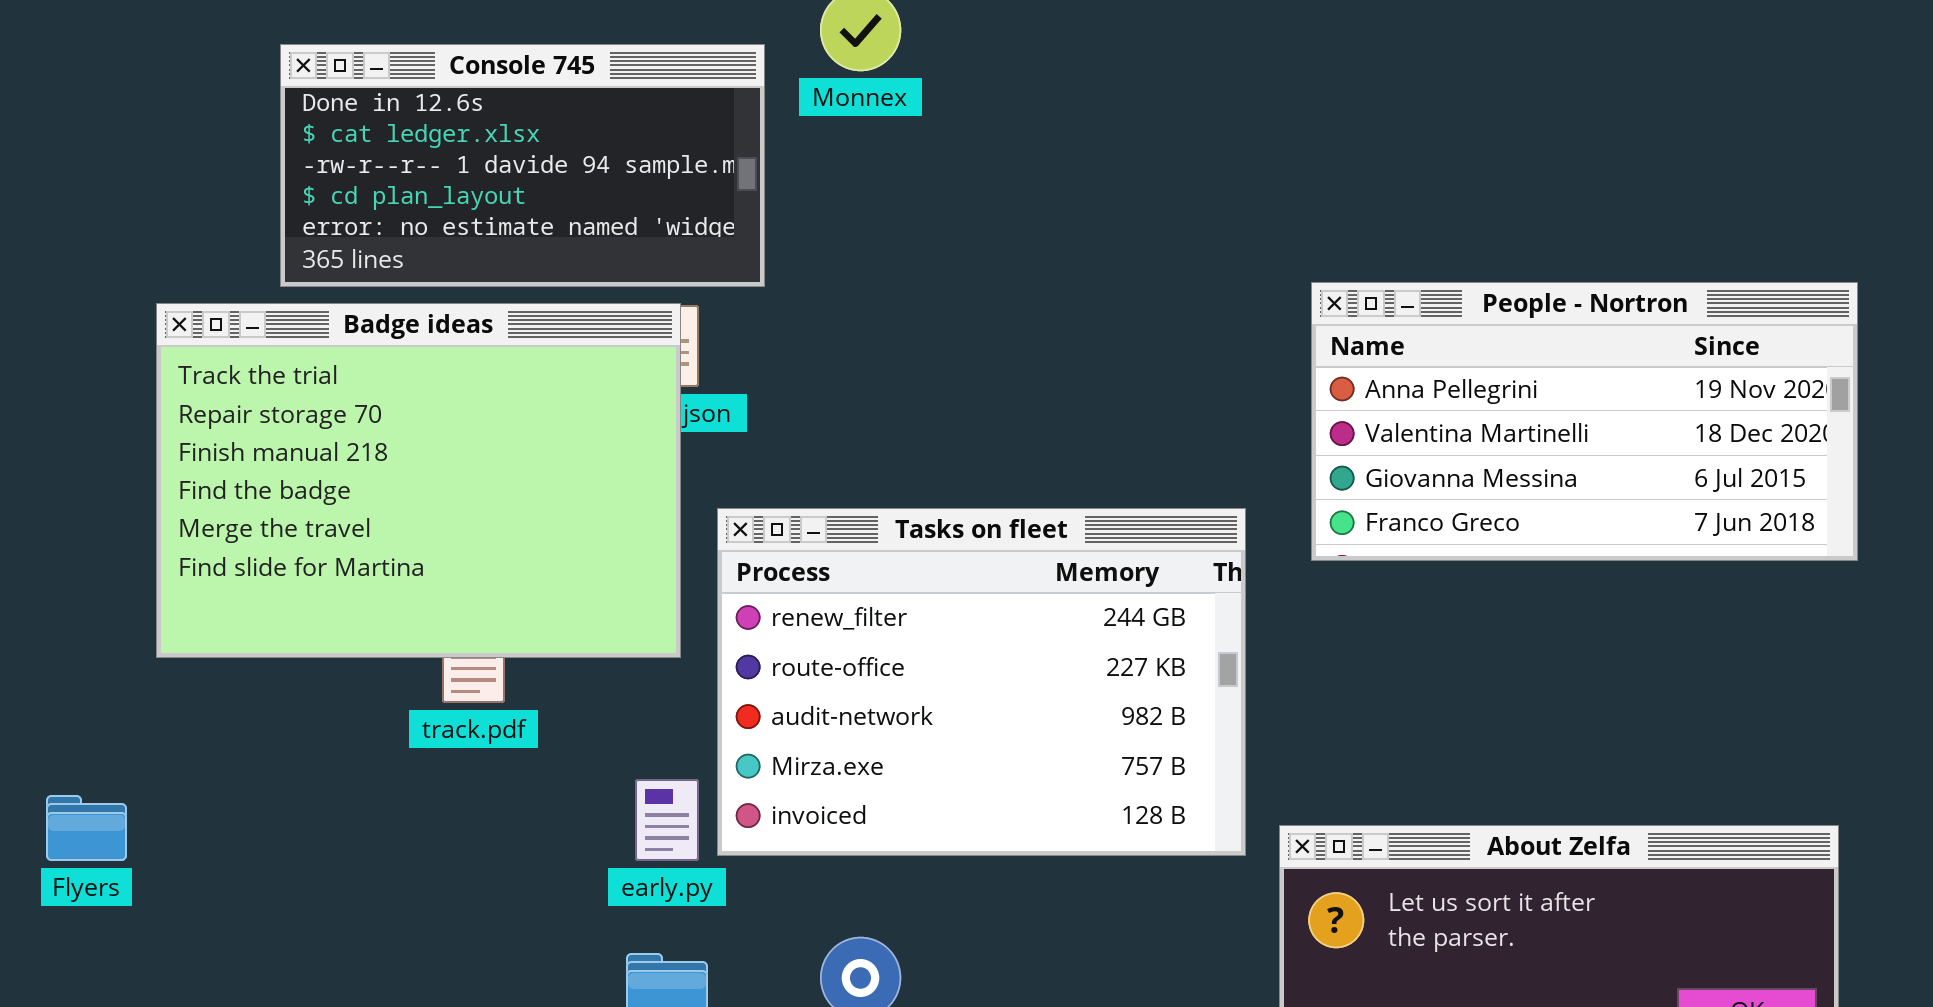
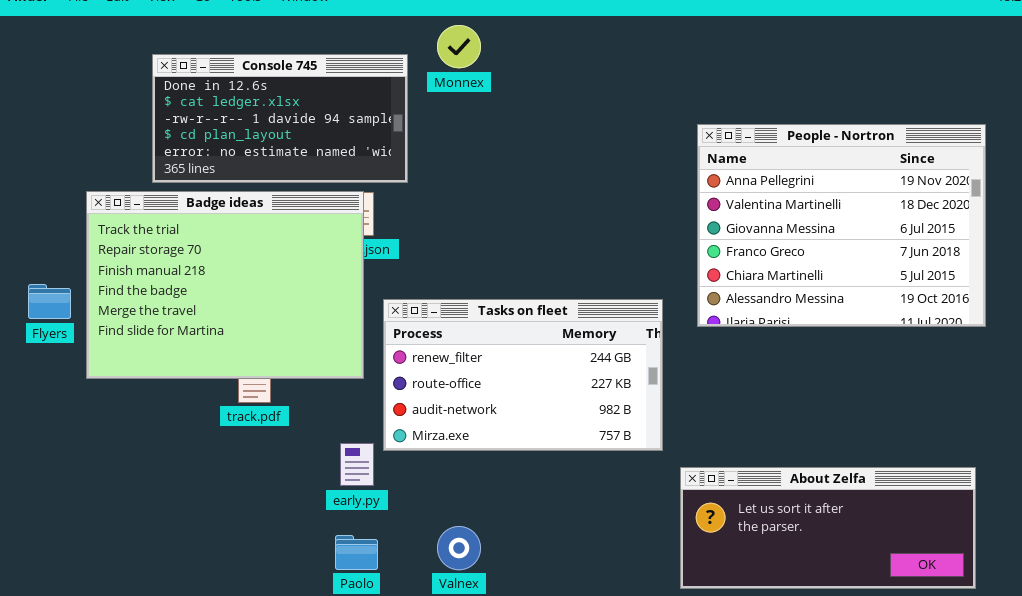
People - Nortron: [1311,282,1858,561] -> [697,124,986,327], resized
Tasks on fleet: [717,508,1246,856] -> [383,299,663,451], resized
Flyers: [46,795,127,861] -> [28,284,71,319], moved

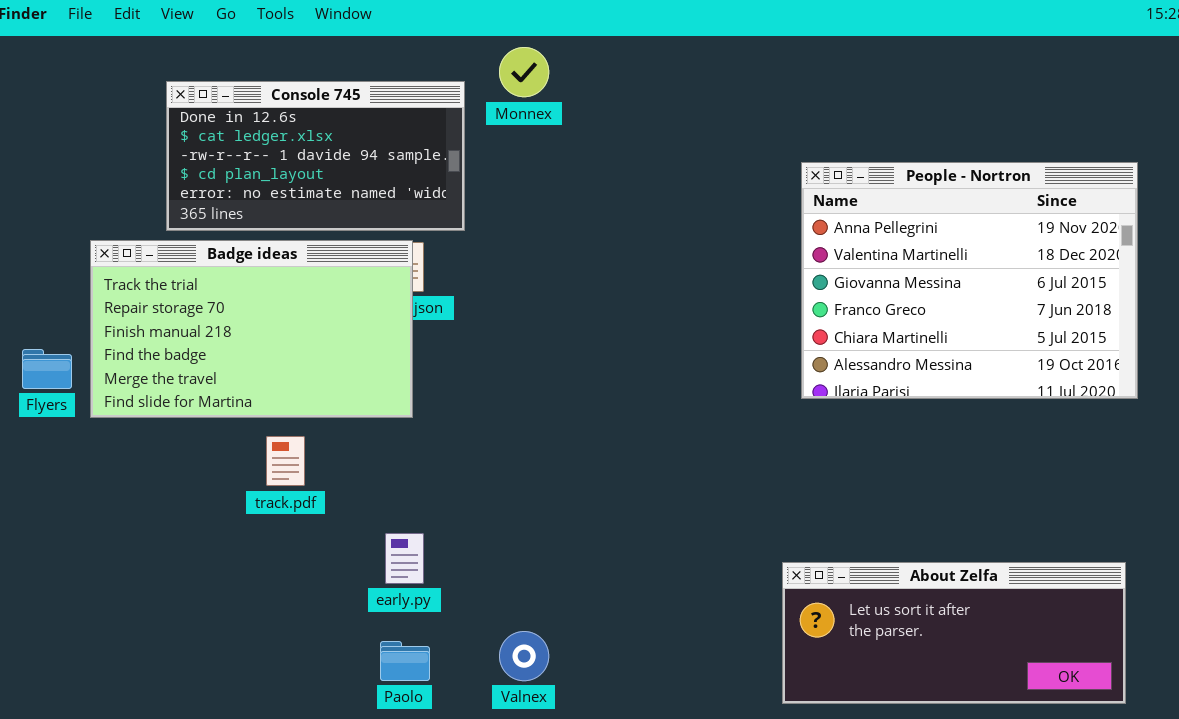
Badge ideas: [86,191,364,379] -> [90,240,413,418], resized
Tasks on fleet: [383,299,663,451] -> none, closed

